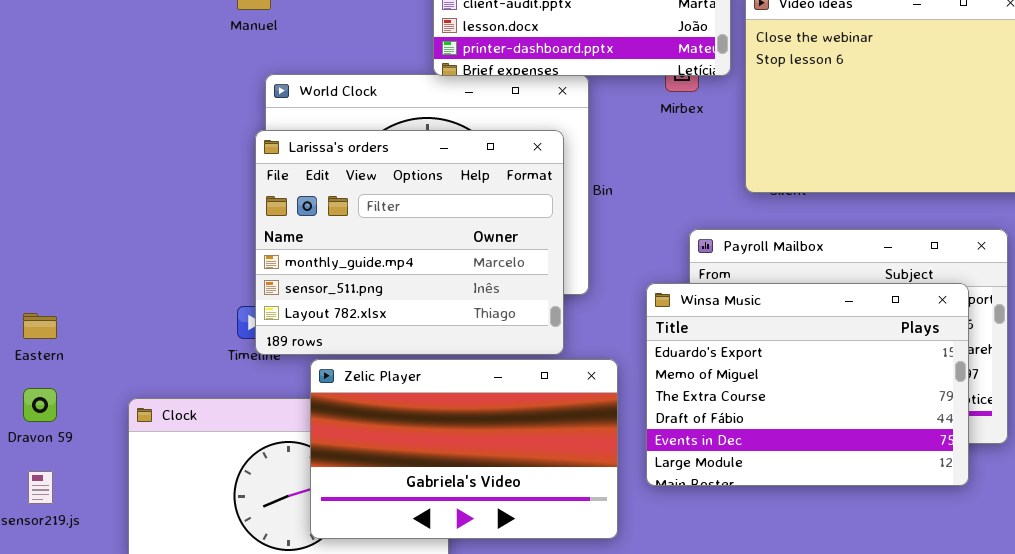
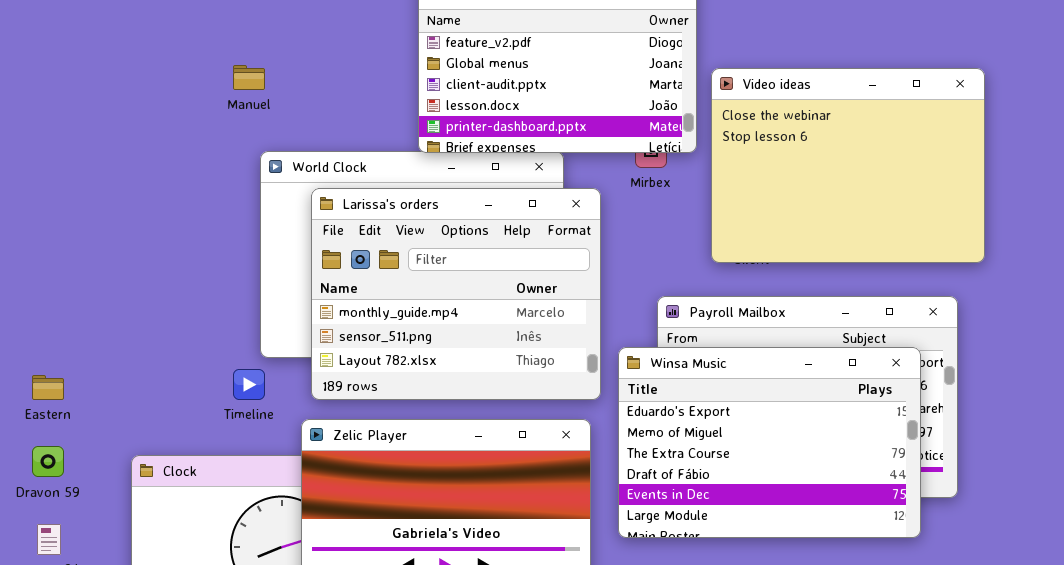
Larissa's orders: [255,130,564,355] -> [311,188,601,400], moved

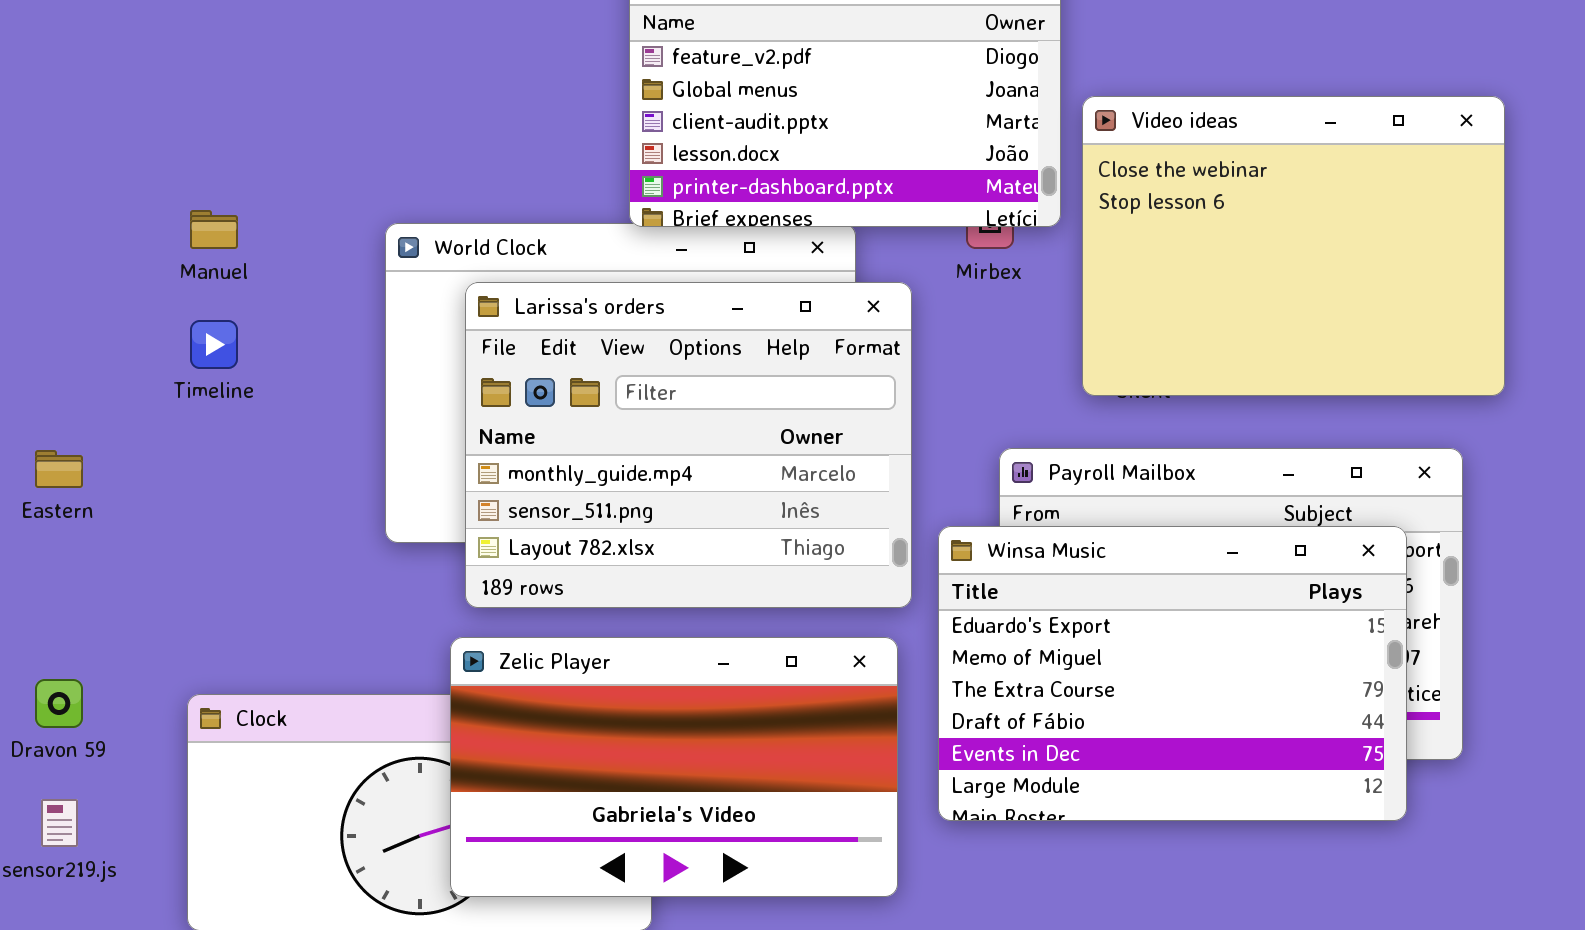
Manuel: [233,65,265,90] -> [190,210,238,249], moved
Timeline: [233,369,265,400] -> [190,320,238,369], moved
Eastern: [32,375,64,400] -> [35,450,83,488], moved

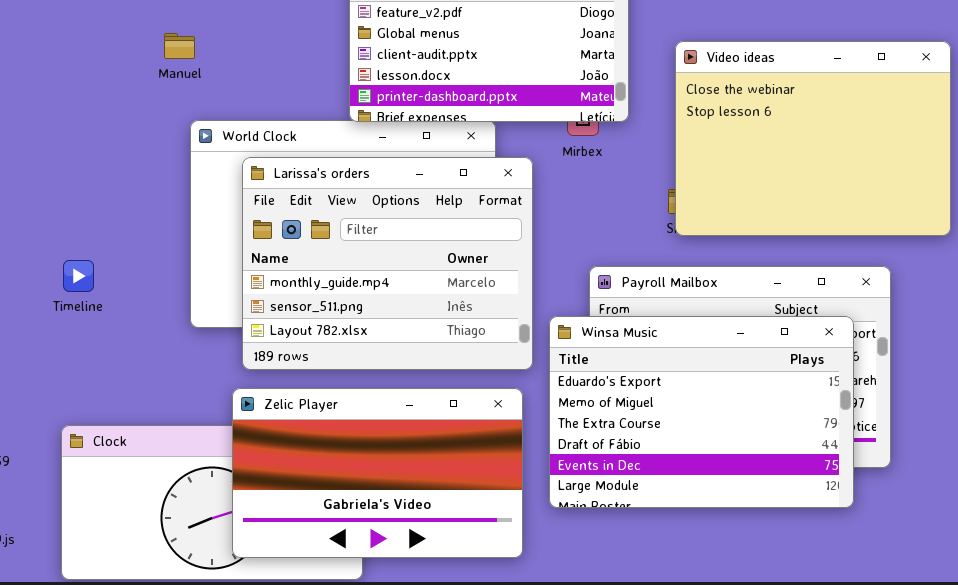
Video ideas: [1082,96,1505,396] -> [675,41,951,236], moved
Manuel: [190,210,238,249] -> [164,33,195,59], moved
Timeline: [190,320,238,369] -> [63,260,94,292], moved

